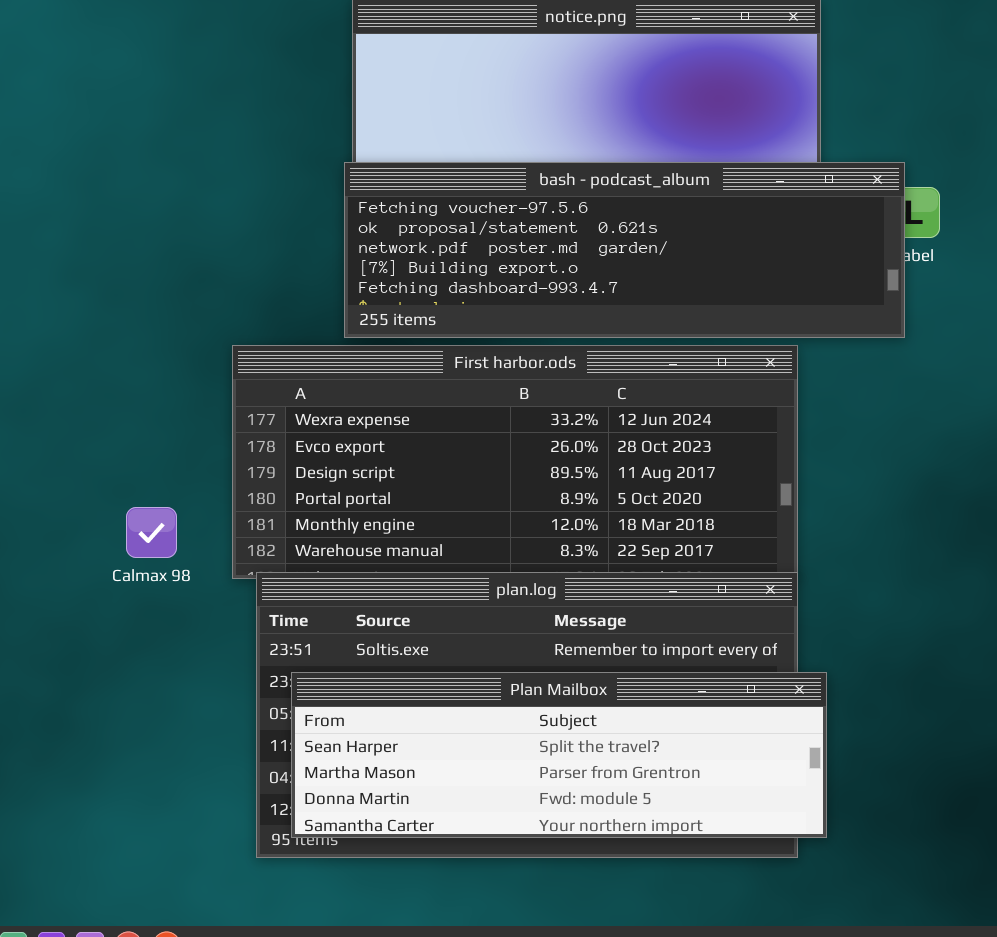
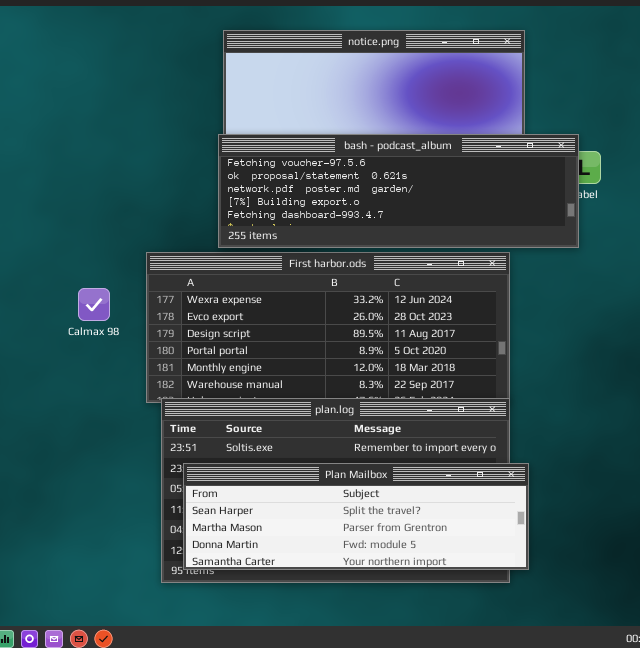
Calmax 98: [126,507,177,558] -> [78,288,110,321], moved

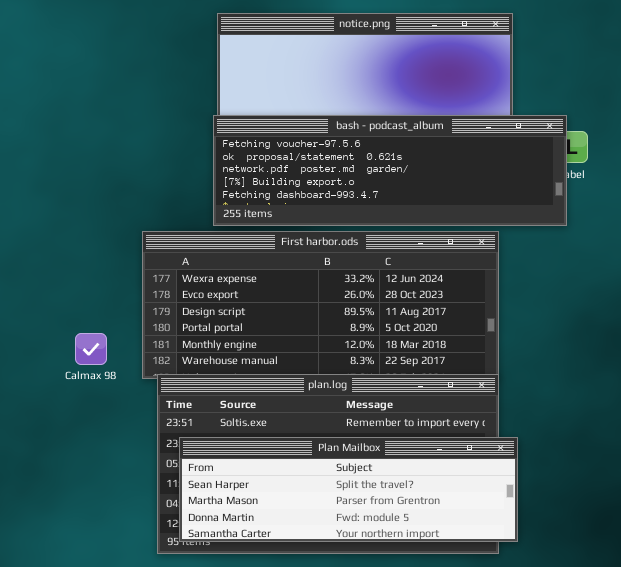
Calmax 98: [78,288,110,321] -> [75,333,107,365], moved

